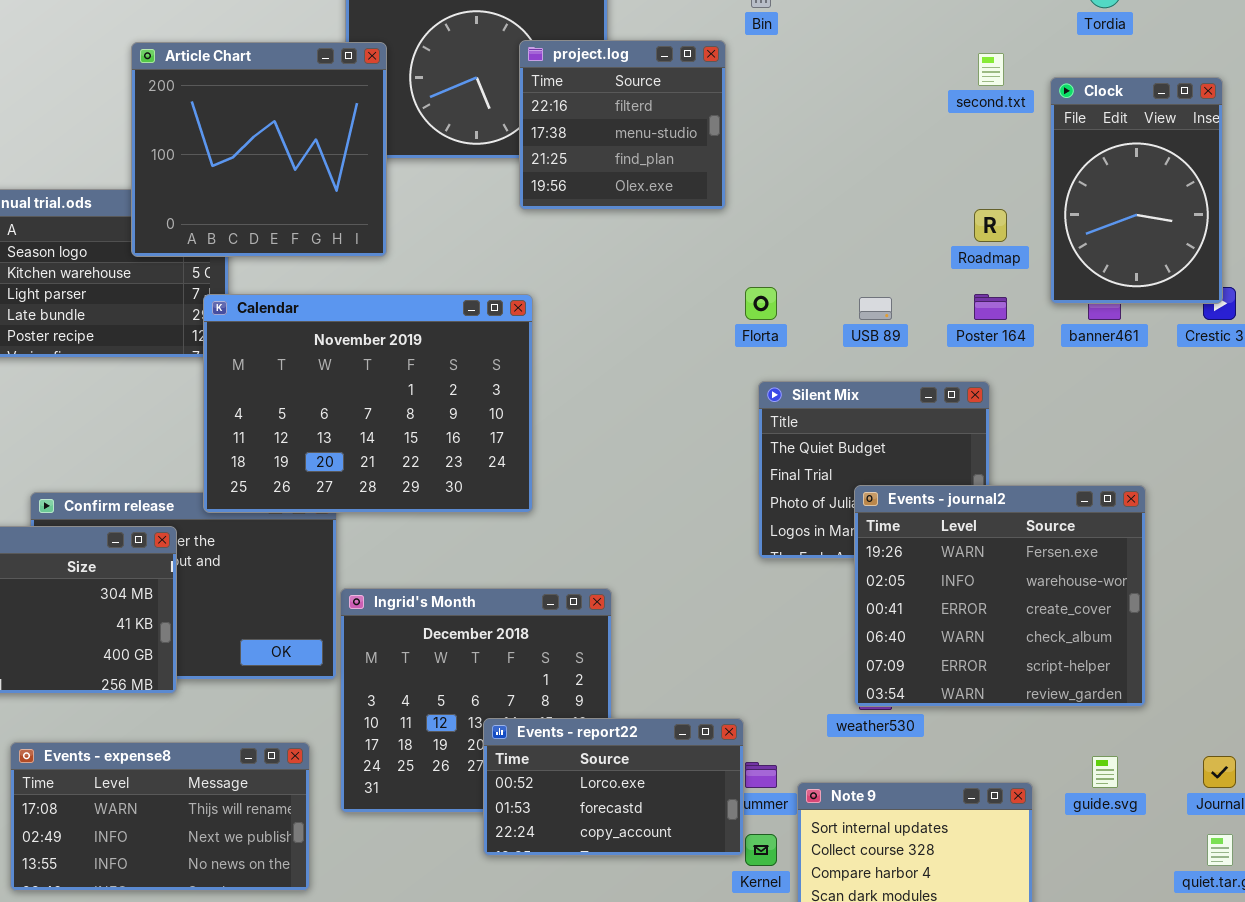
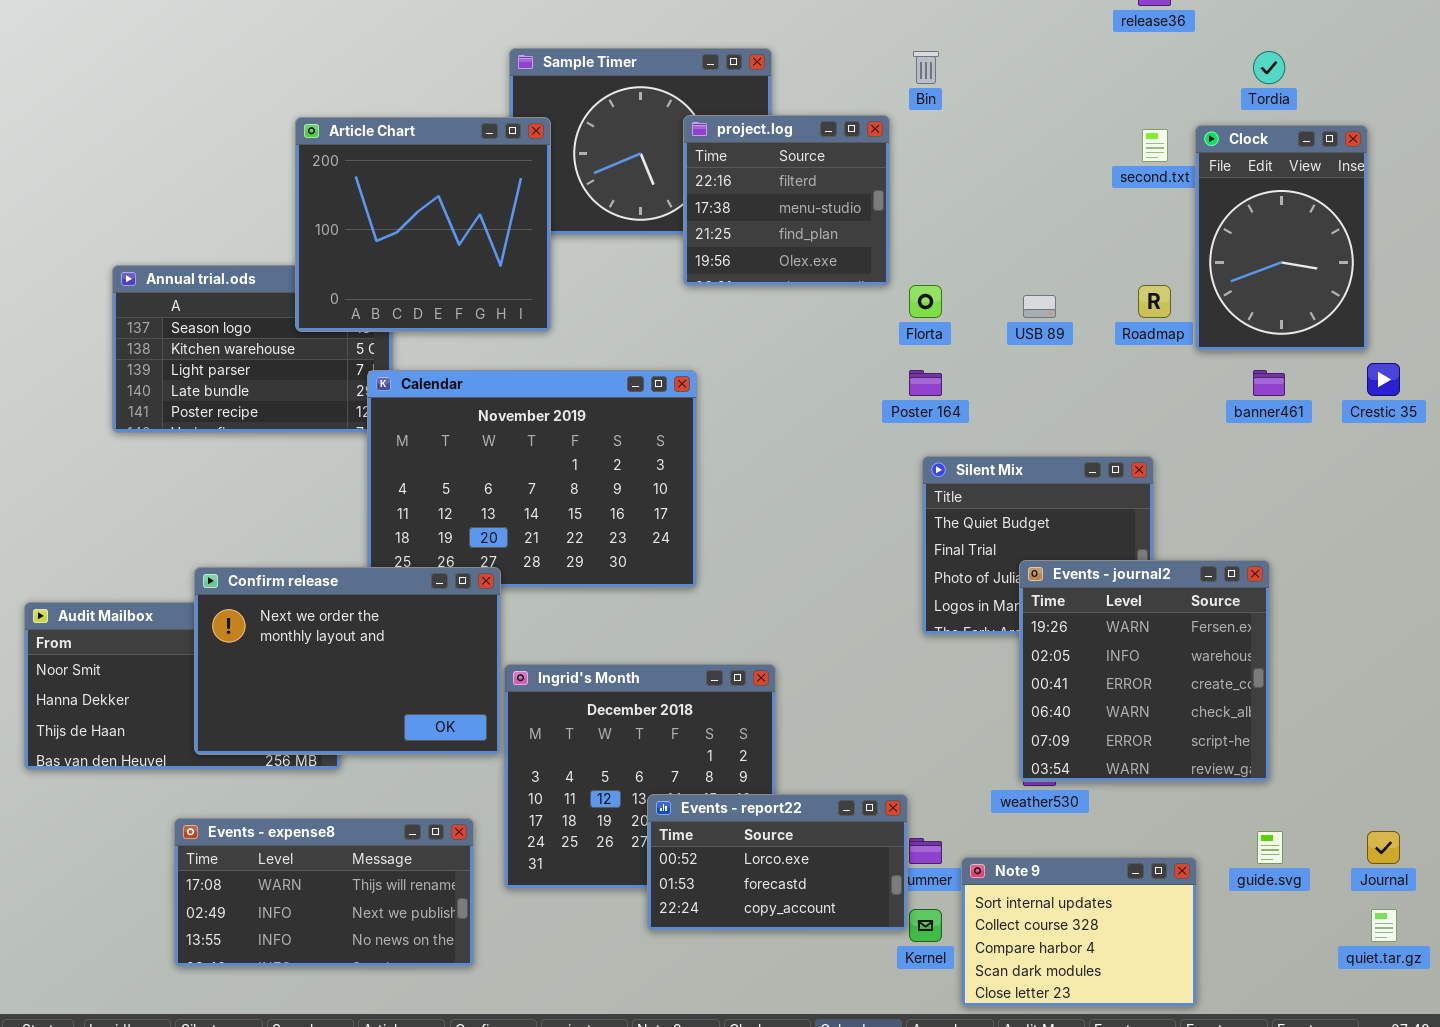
Clock: [1050,77,1223,304] -> [1195,125,1368,351], moved
Florta: [745,287,777,320] -> [909,285,942,318], moved
Poster 164: [974,294,1007,320] -> [909,370,942,396], moved
USB 89: [859,297,892,320] -> [1023,295,1056,318], moved
Events - journal2: [854,485,1146,707] -> [1019,560,1270,782], resized
Confirm release: [30,492,337,680] -> [194,567,501,755], raised

